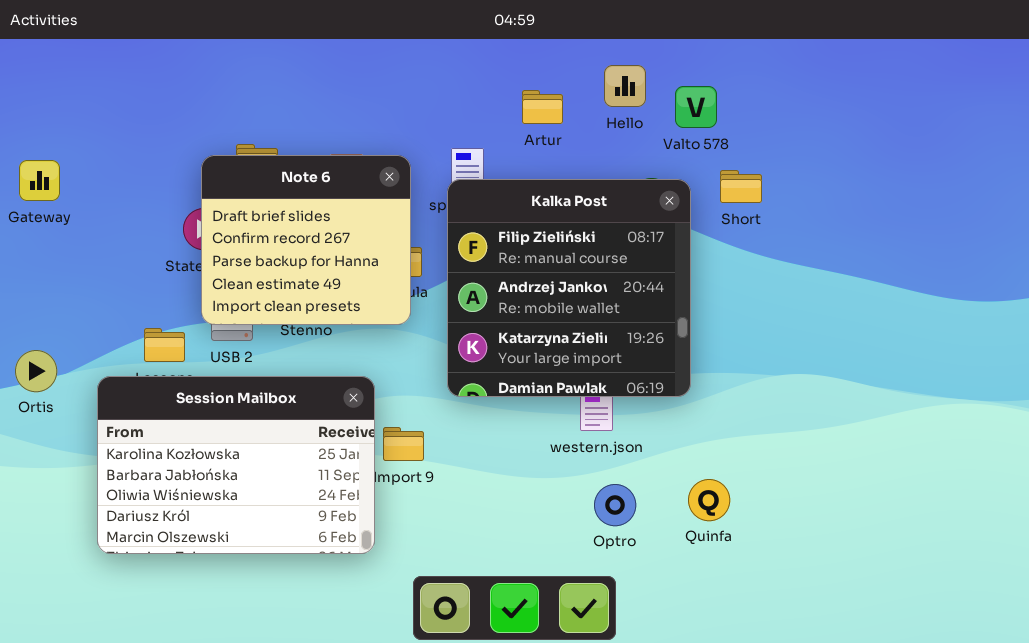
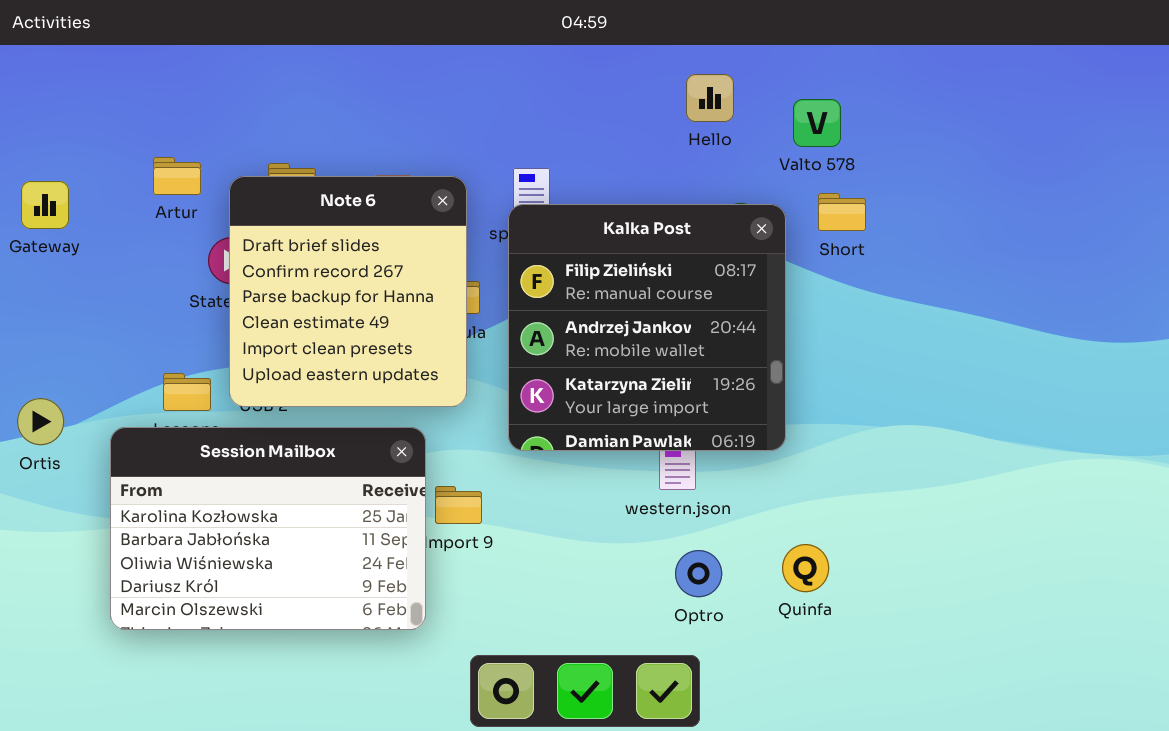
Valto 578: [675,86,717,128] -> [793,99,841,147], moved
Artur: [522,90,563,124] -> [153,157,201,195], moved
Note 6: [201,155,411,325] -> [229,176,467,407], resized

